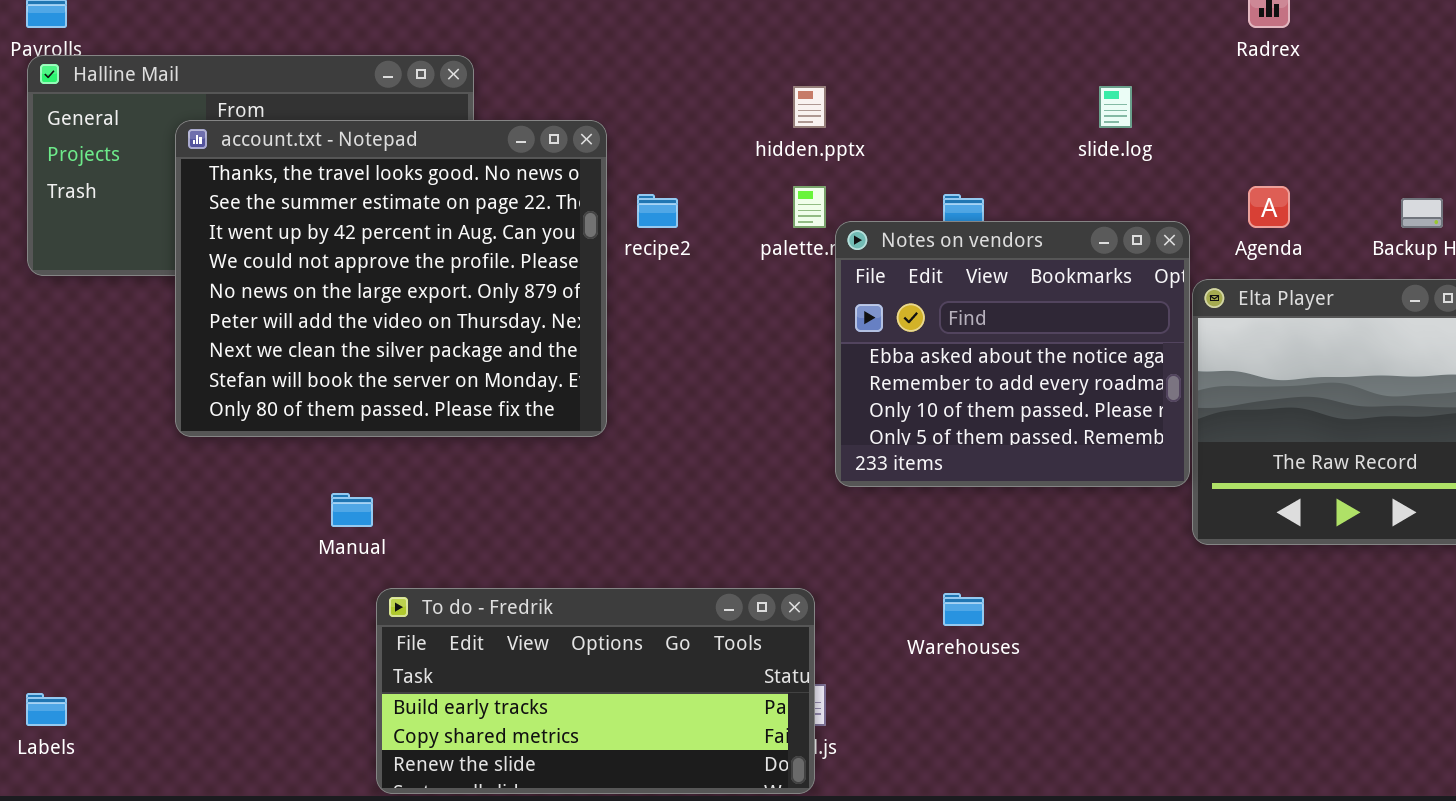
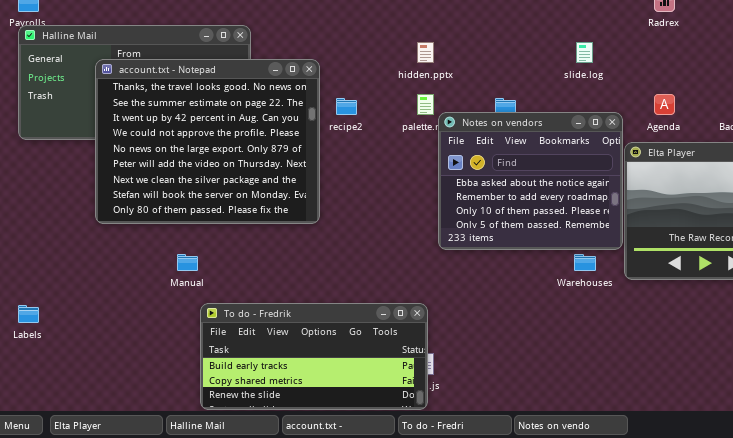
Warehouses: [943,593,984,626] -> [574,254,596,271], moved
Labels: [26,693,67,726] -> [18,305,39,323], moved

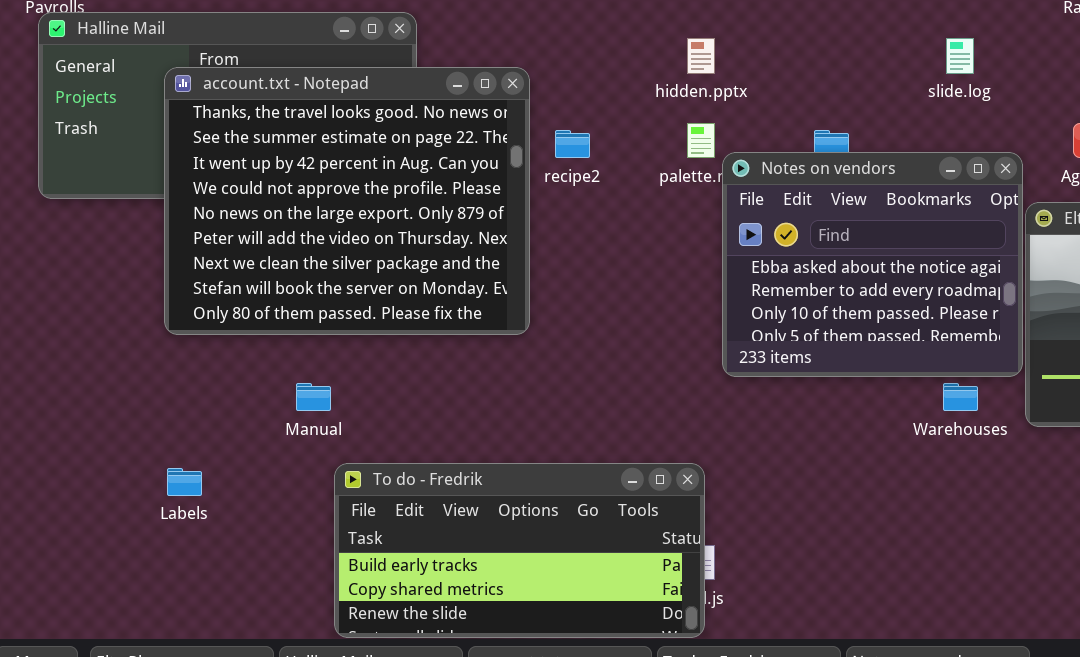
Labels: [18,305,39,323] -> [167,468,202,496], moved

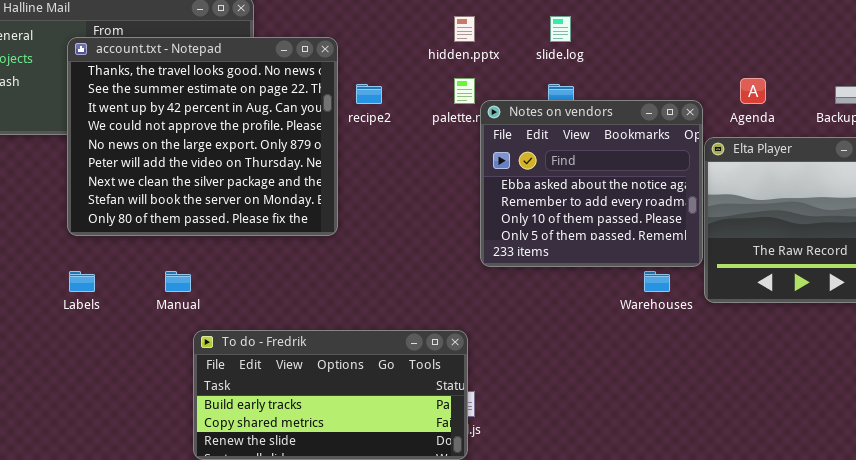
slide.log: [946,38,974,74] -> [550,16,571,42], moved
Labels: [167,468,202,496] -> [69,271,95,292], moved

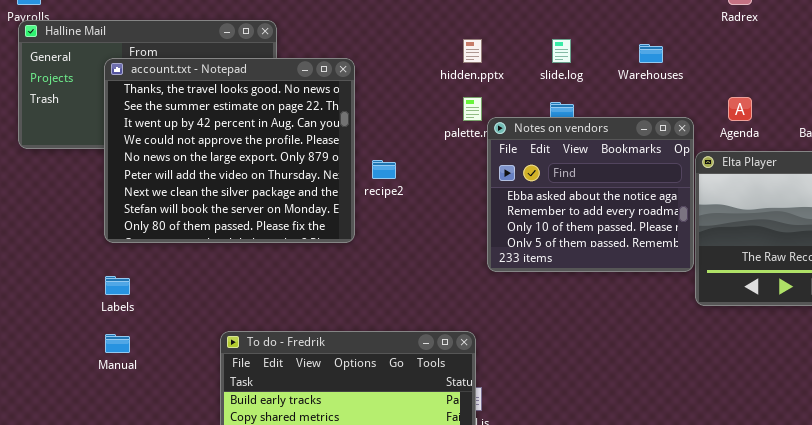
recipe2: [356,84,382,104] -> [372,160,396,179], moved
Manual: [165,271,191,292] -> [105,334,130,353], moved
Warehouses: [644,271,670,292] -> [639,44,663,63], moved

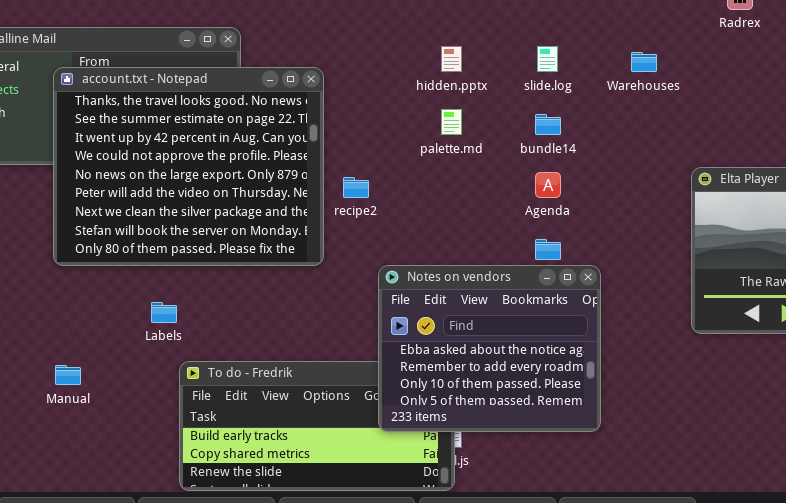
Agenda: [728,97,752,121] -> [535,172,561,198], moved
Notes on vendors: [487,117,694,272] -> [378,265,601,432], moved
Labels: [105,276,130,295] -> [151,302,177,323], moved

